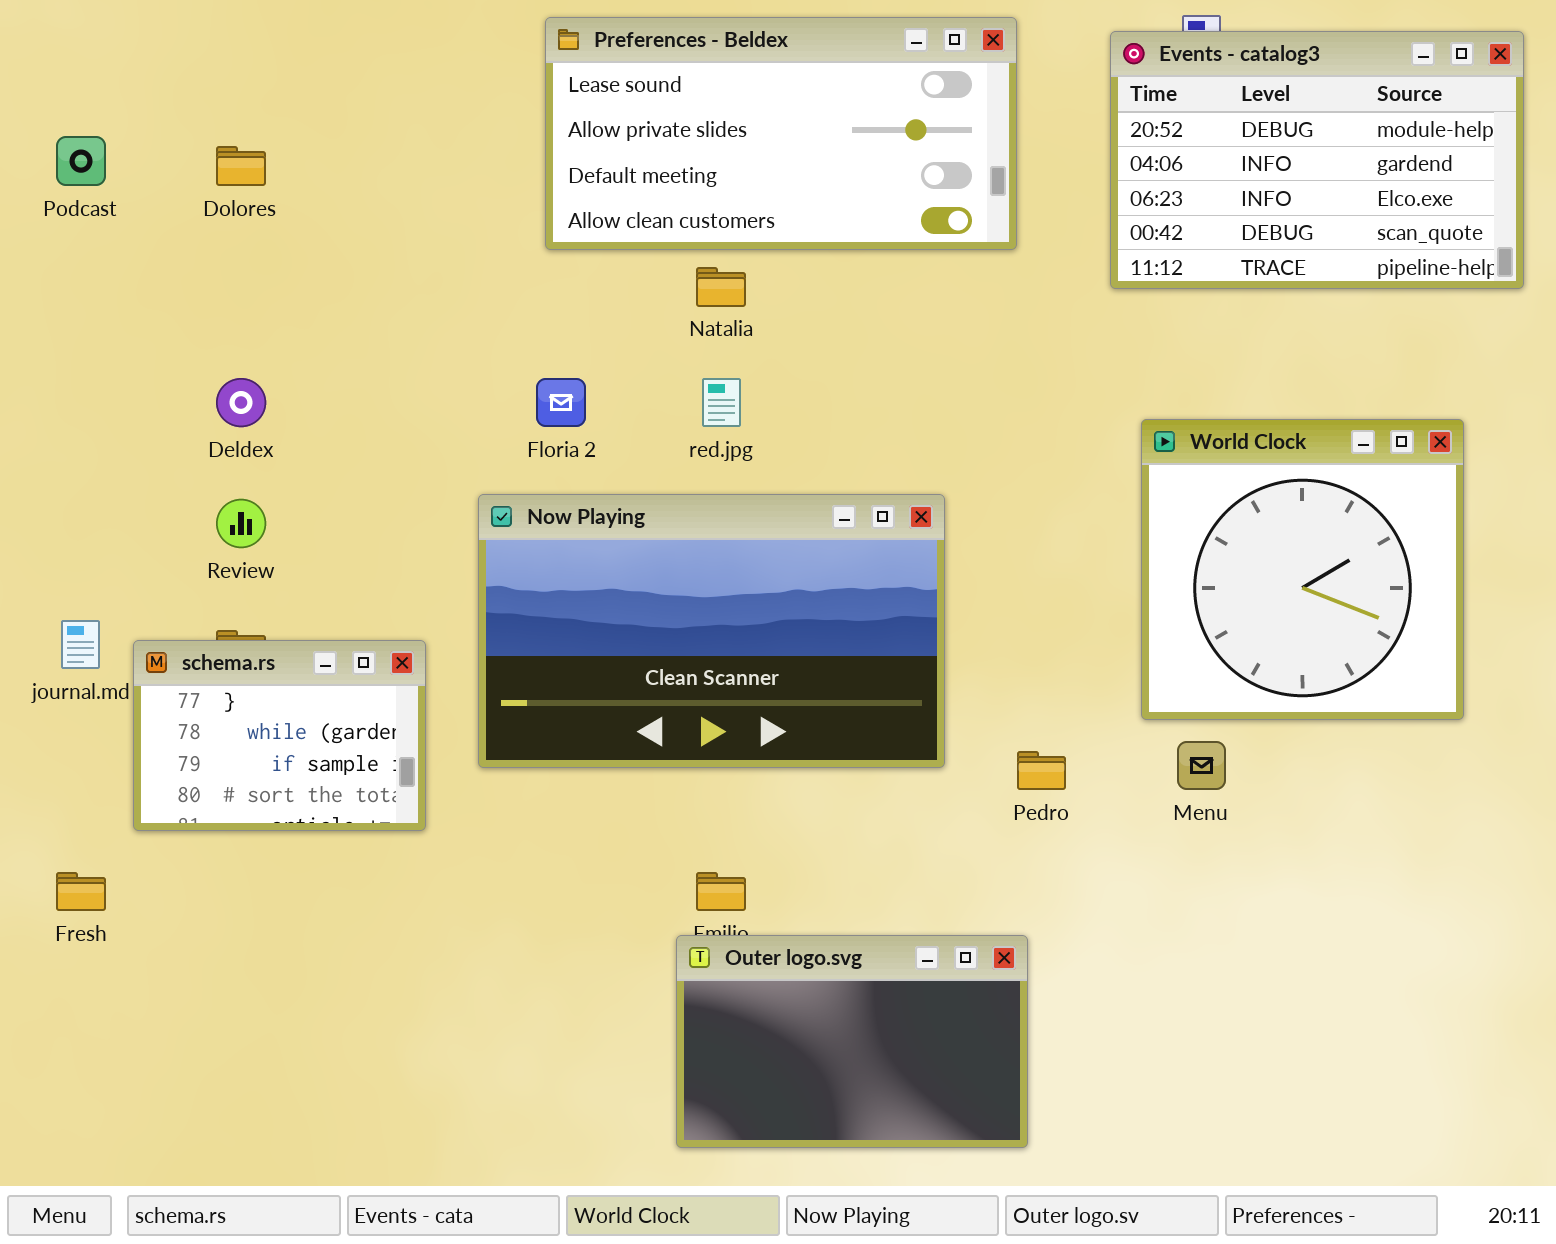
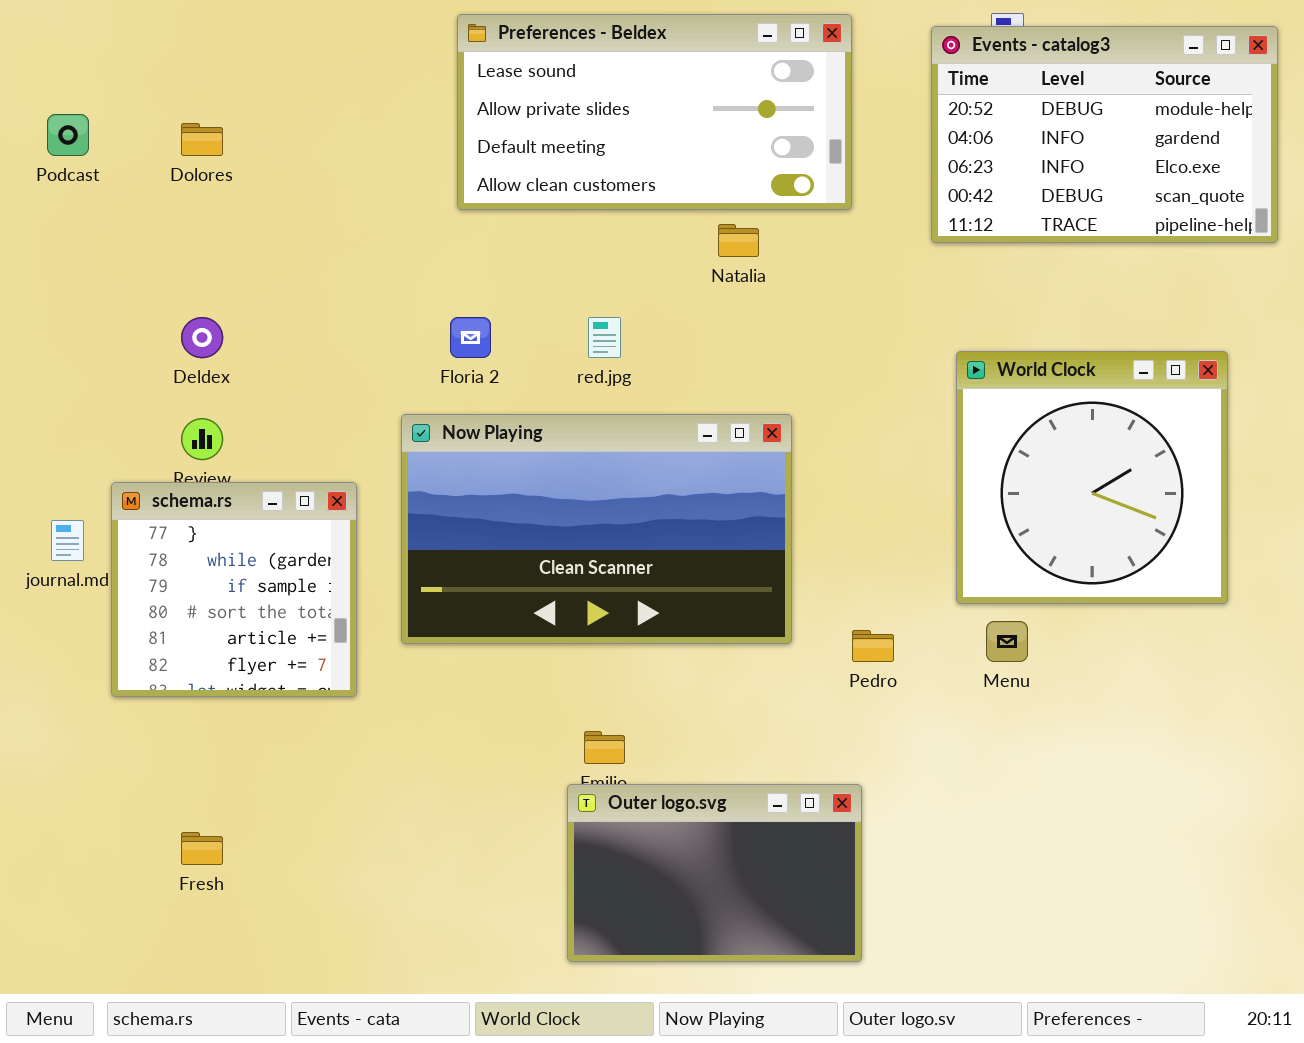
Natalia: [696,267,746,307] -> [718,224,759,257], moved
schema.rs: [133,640,426,831] -> [111,482,357,697], resized
Fresh: [56,872,106,911] -> [181,832,223,865], moved

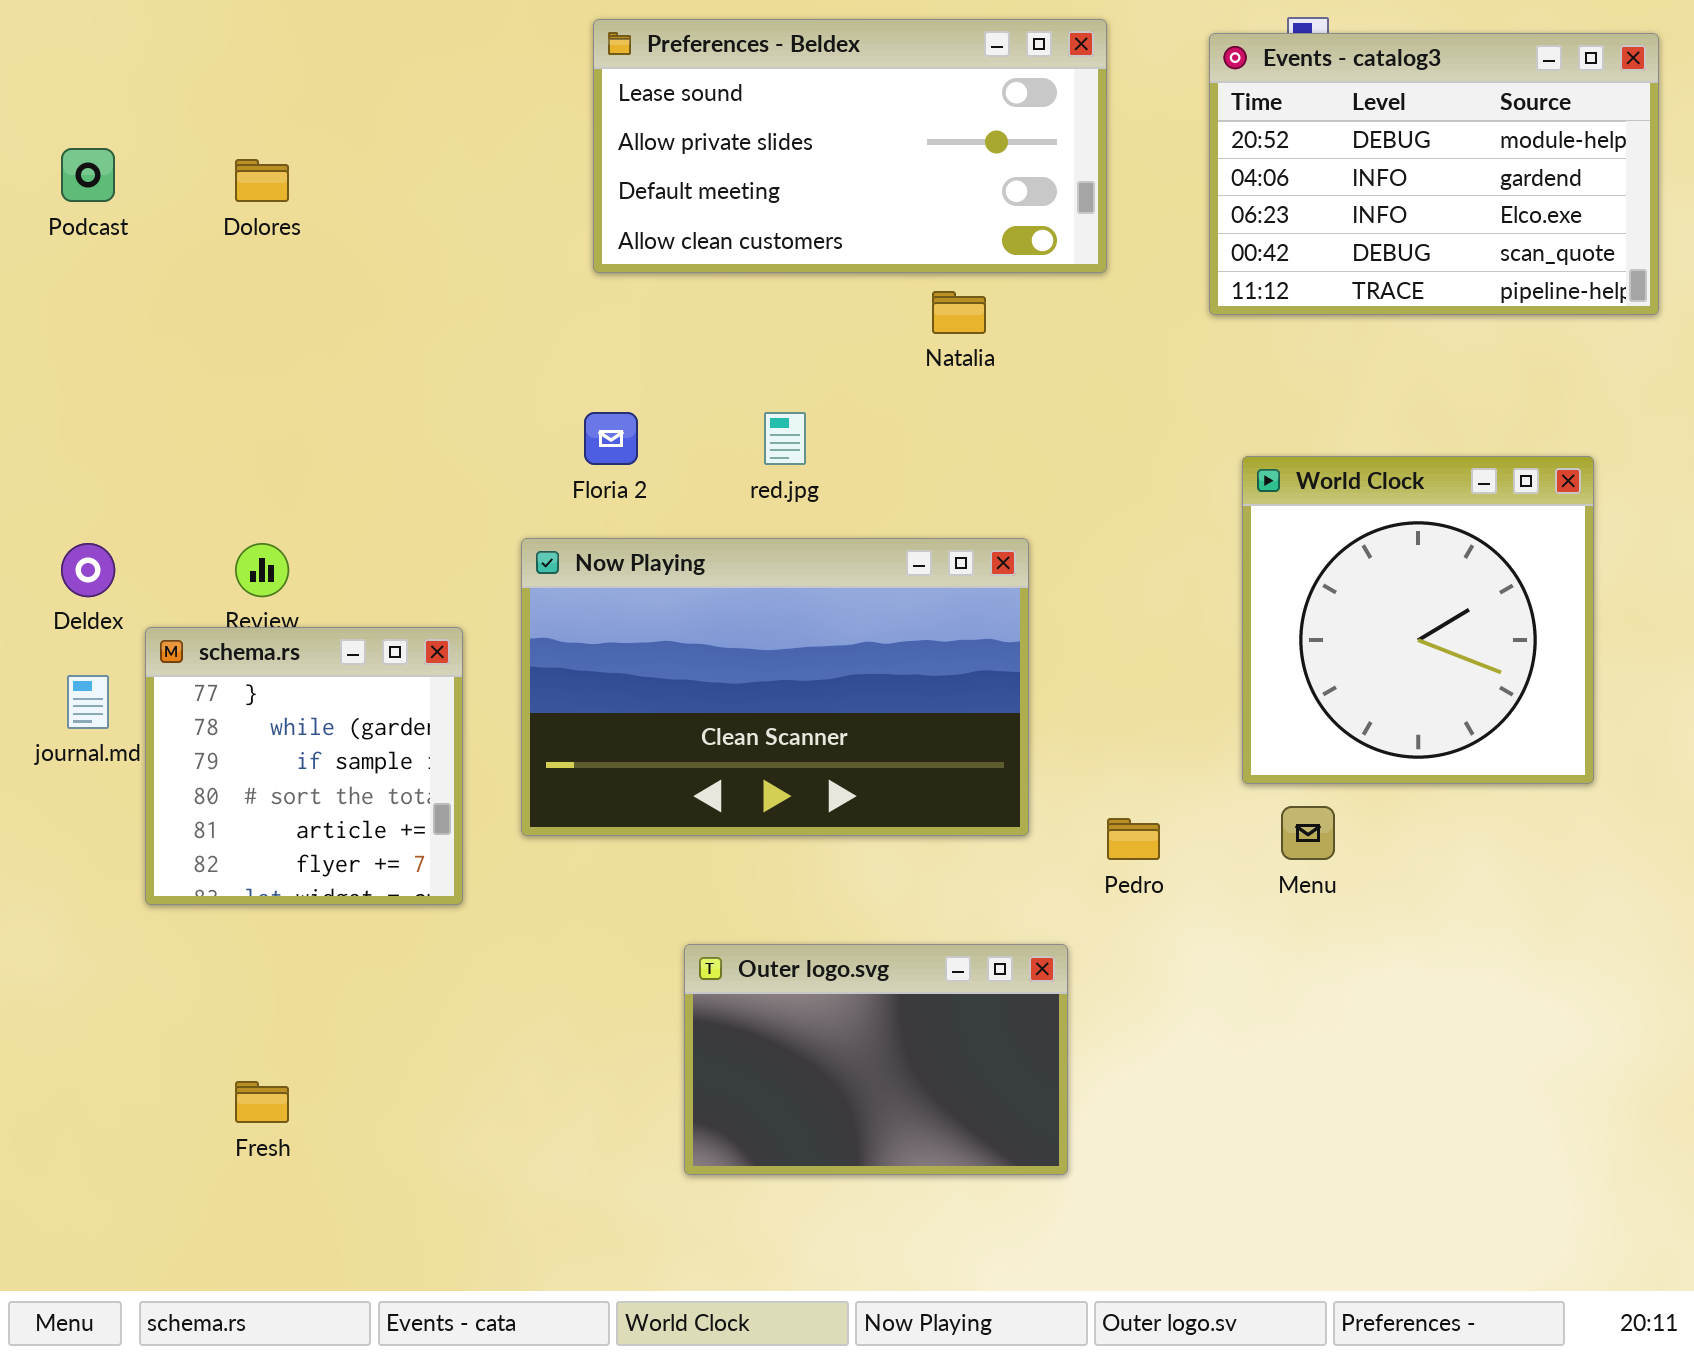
Deldex: [181,317,223,358] -> [61,543,115,597], moved
Outer logo.svg: [567,784,862,962] -> [684,944,1068,1175], moved

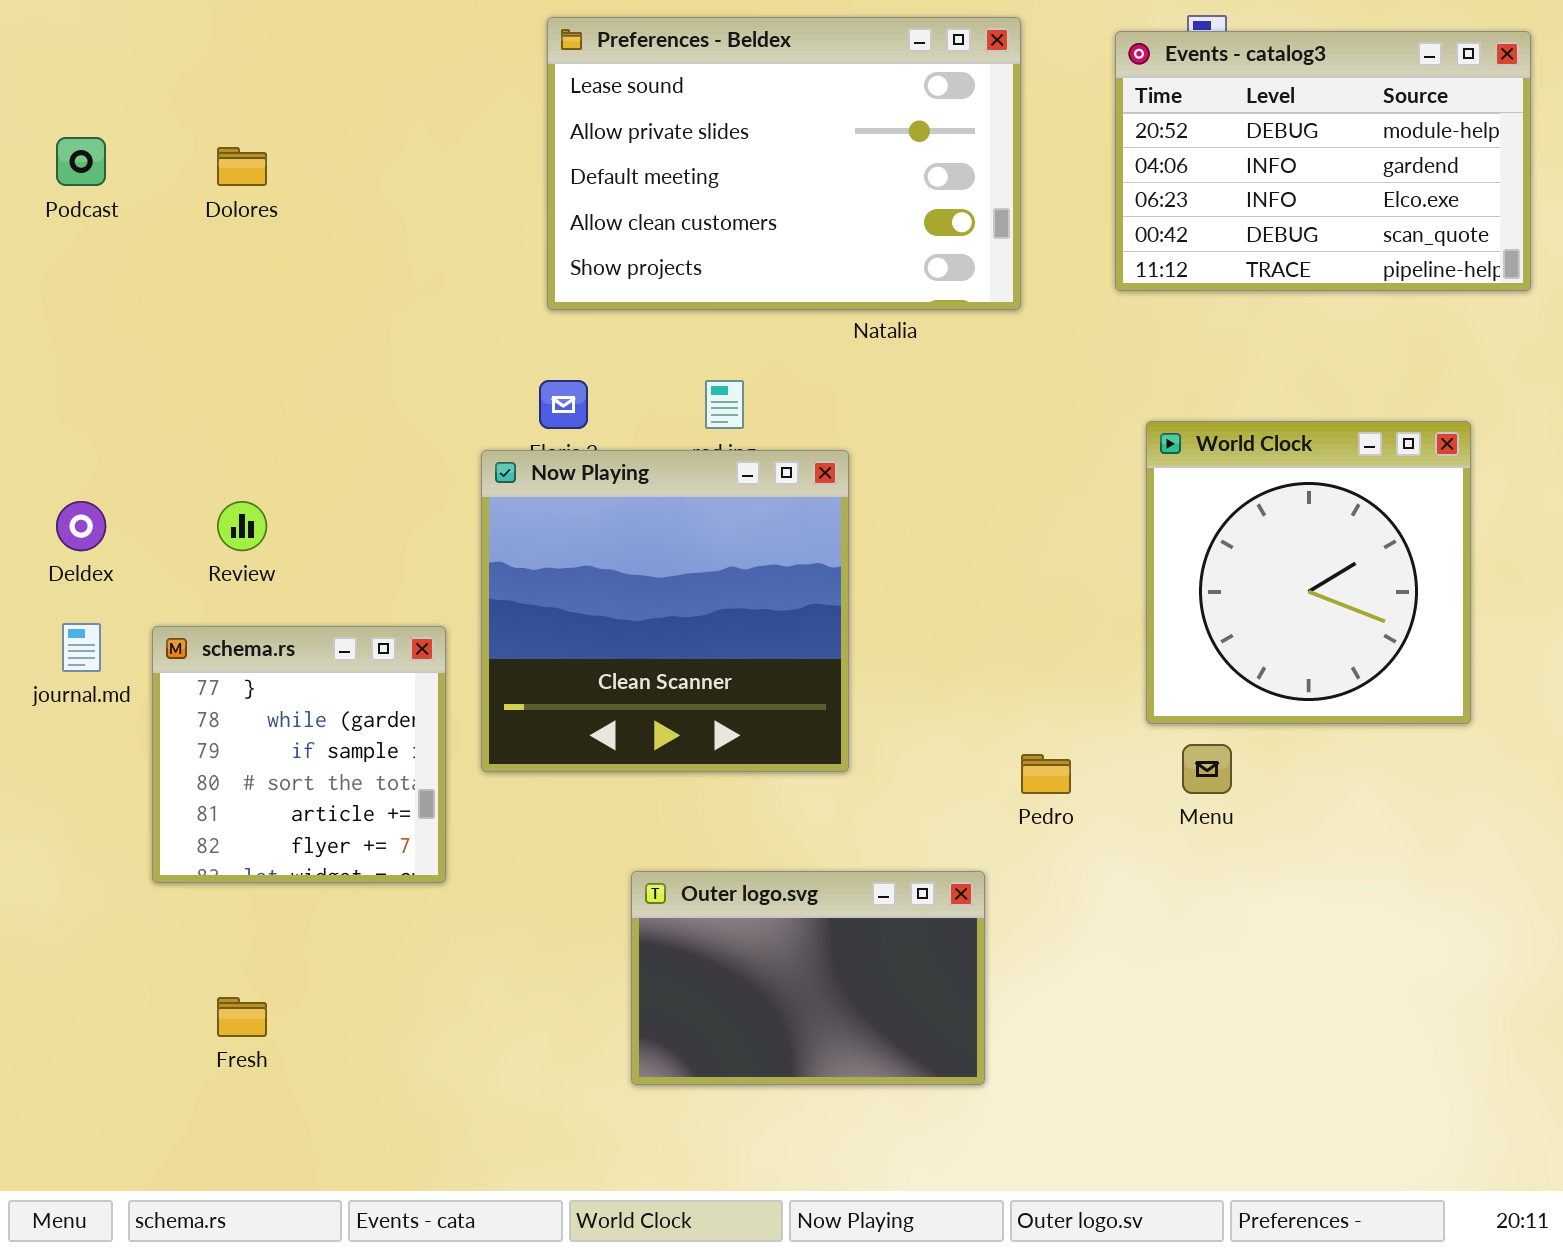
Preferences - Beldex: [593,19,1107,273] -> [547,17,1021,310], resized
Now Playing: [521,538,1029,836] -> [481,450,849,772], resized
schema.rs: [145,627,463,905] -> [152,626,446,883], moved

